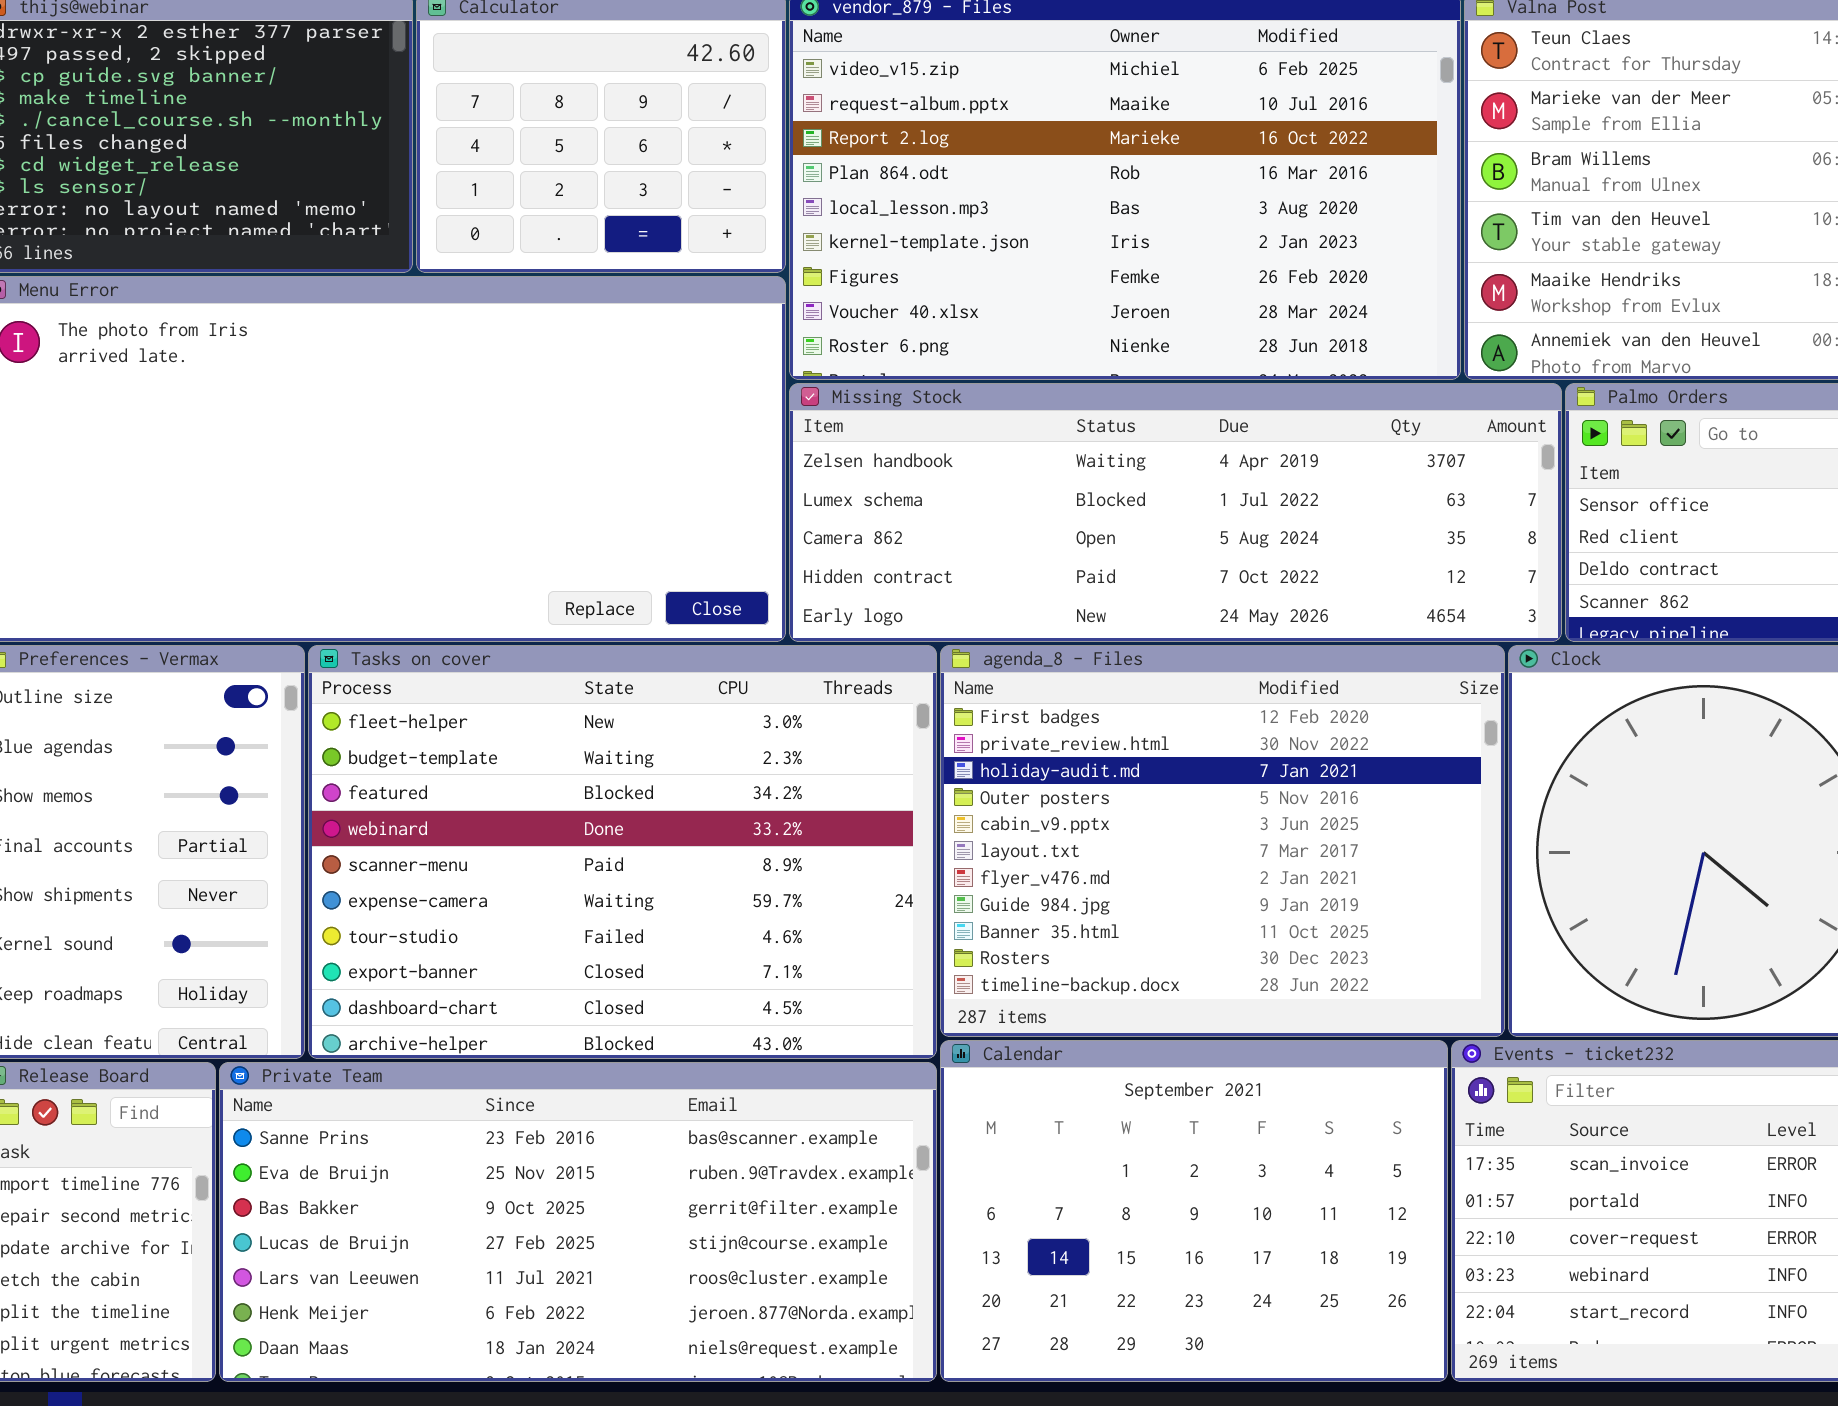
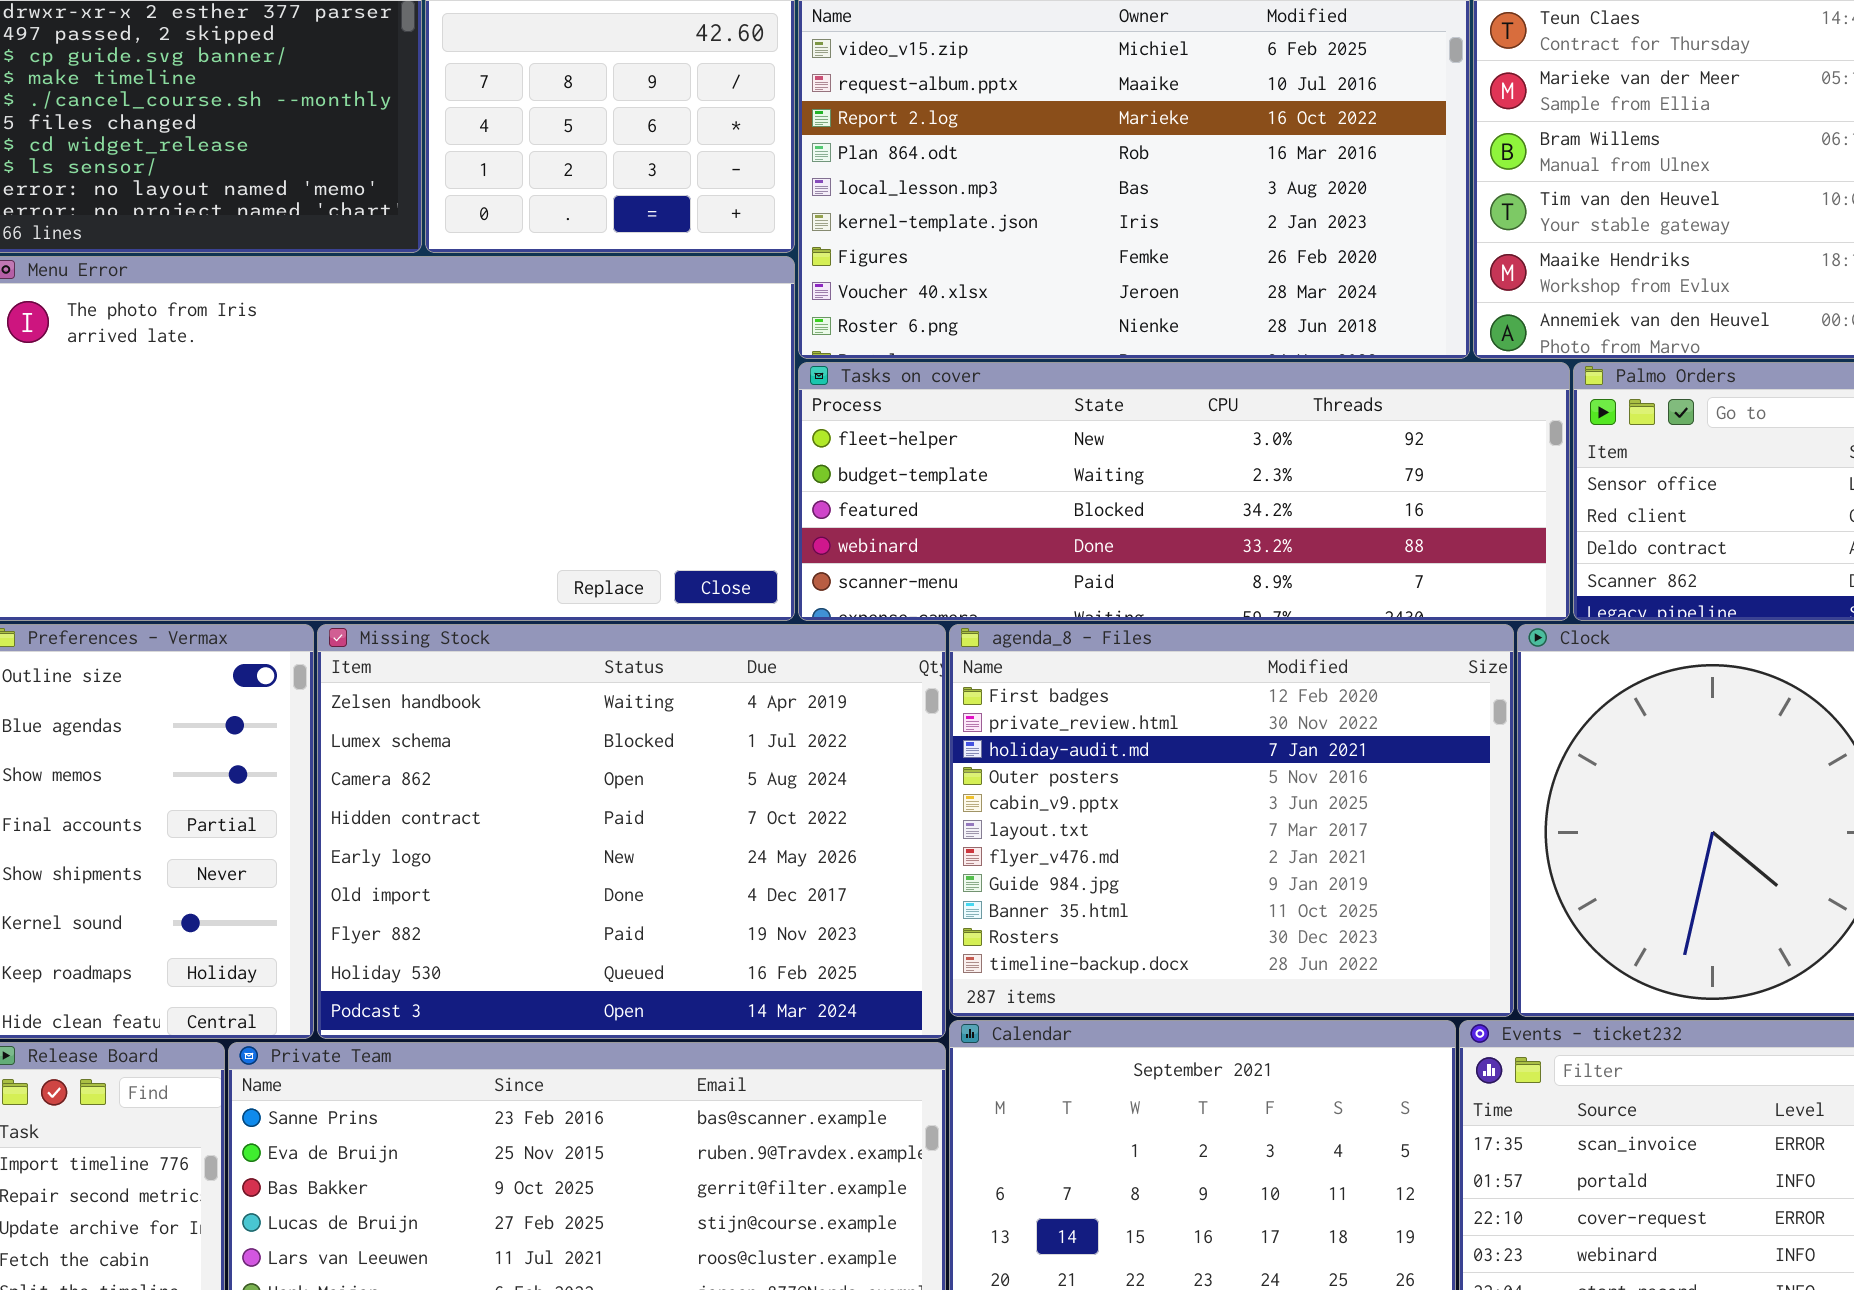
Missing Stock: [789,383,1562,642] -> [317,624,946,1039], moved, resized
Tasks on cover: [308,645,937,1059] -> [798,362,1570,621], moved, resized

